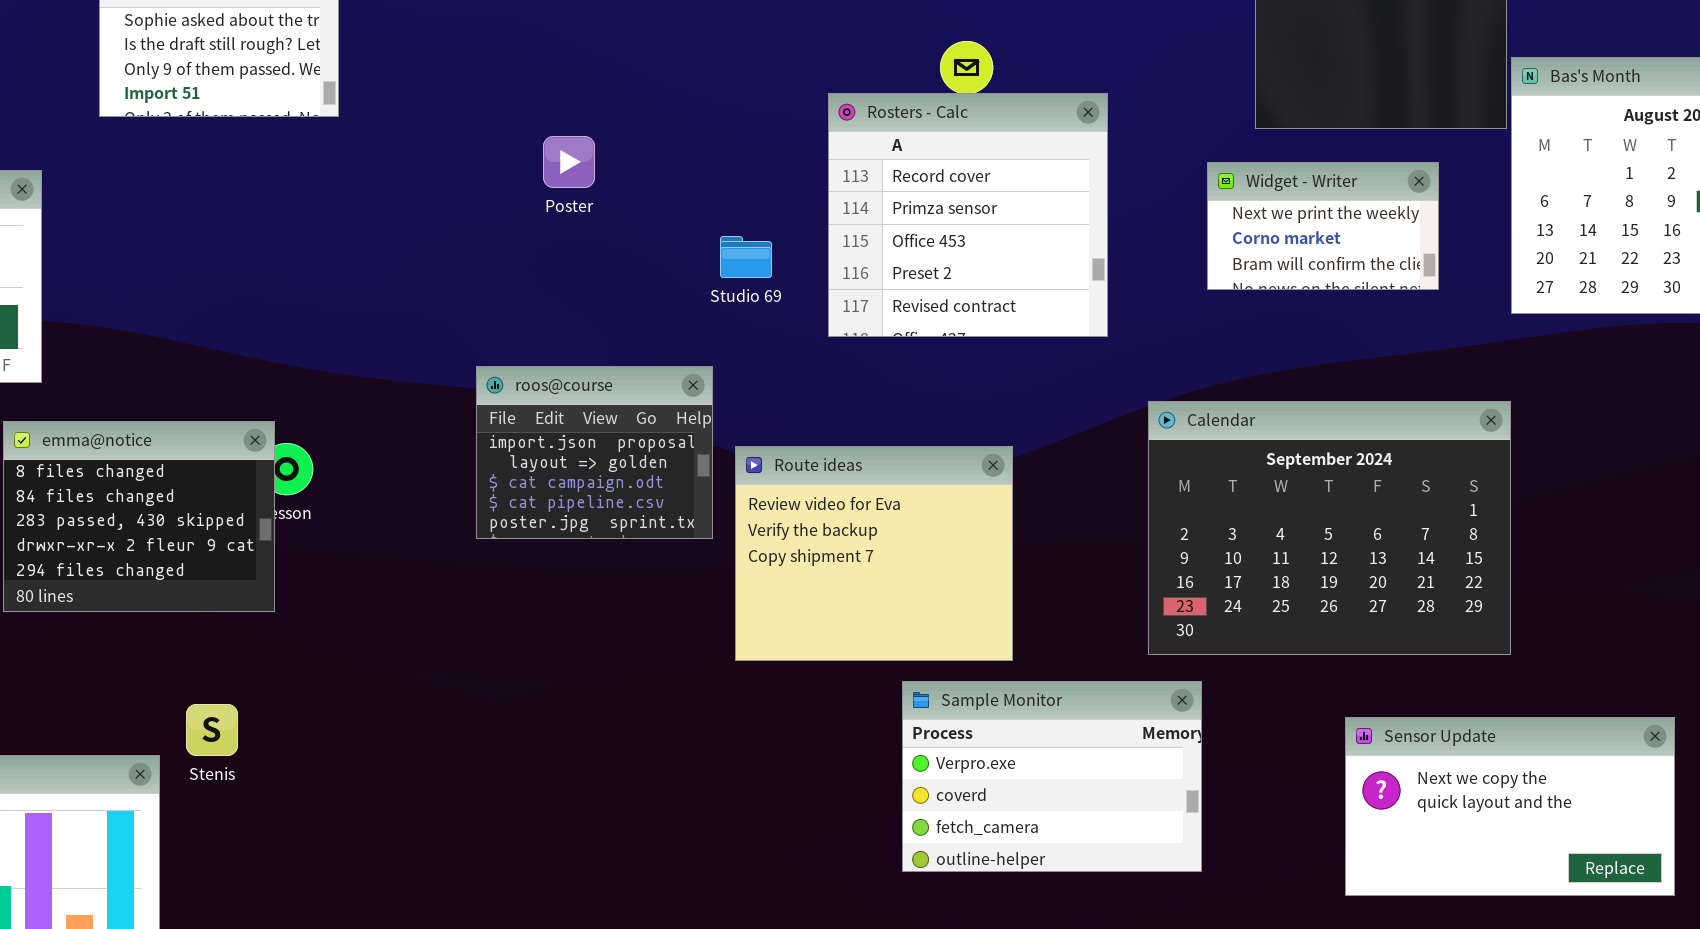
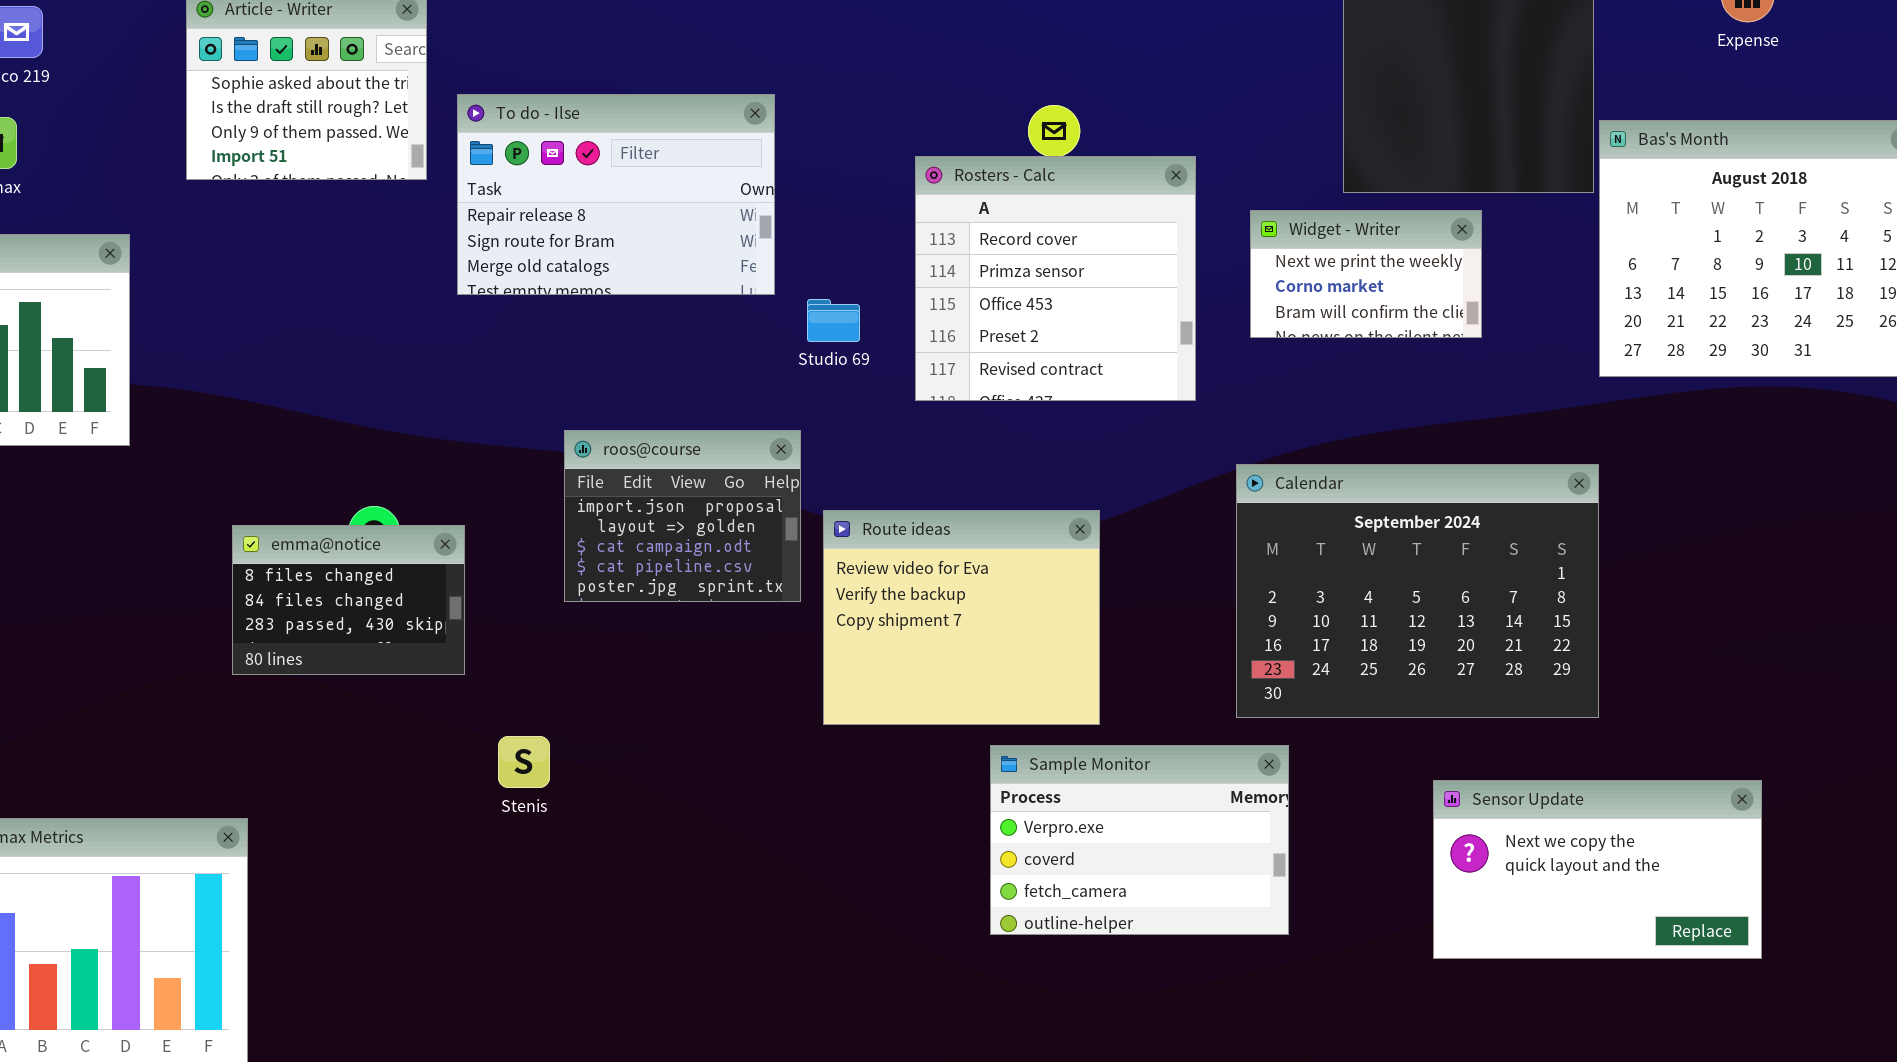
To do - Ilse: none -> [457,94,775,295], opened
Widget - Writer: [1207,162,1439,290] -> [1250,210,1482,338], moved
emma@notice: [3,421,275,612] -> [232,525,465,675], moved, resized
Stenis: [186,704,238,756] -> [498,736,550,788], moved

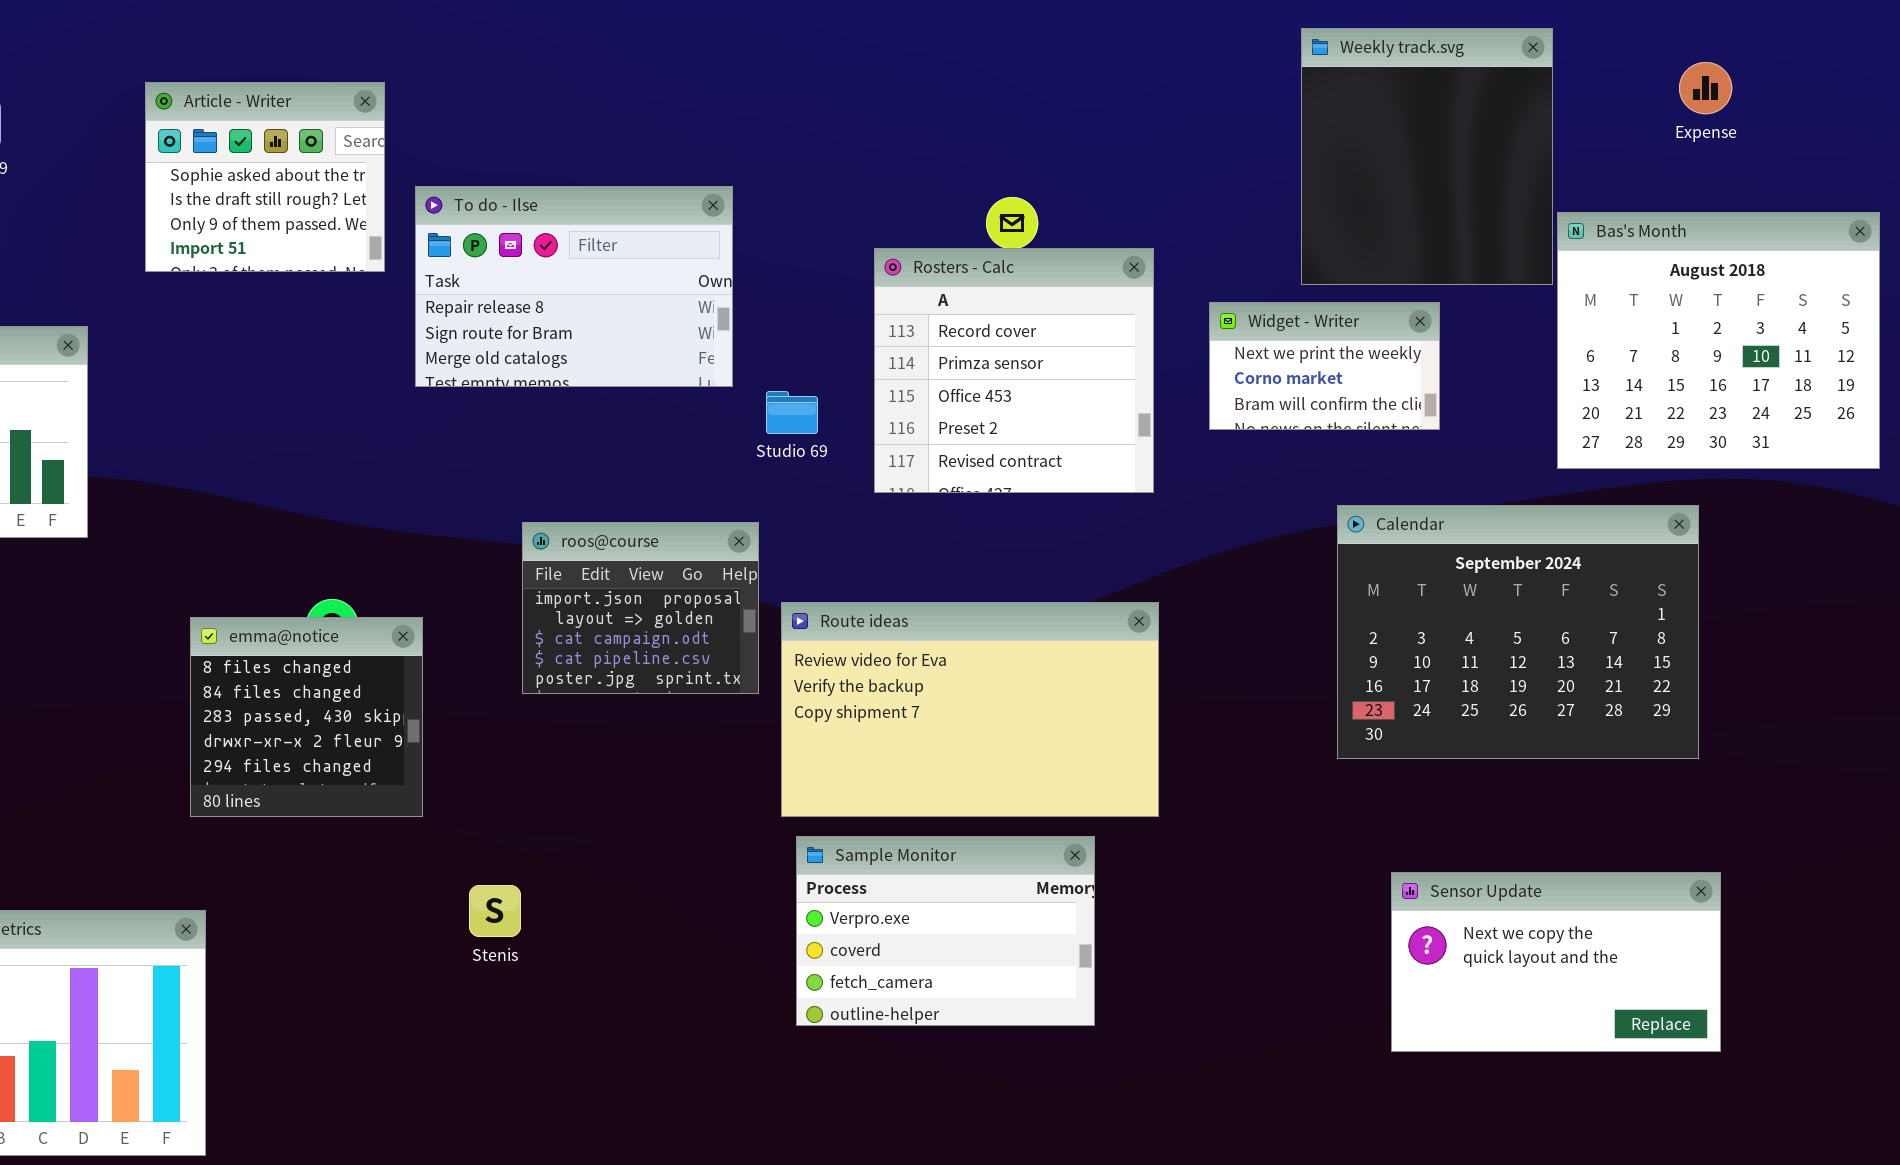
Calendar: [1236,464,1599,718] -> [1337,505,1699,759], moved
Route ideas: [823,510,1100,725] -> [781,602,1159,817], resized
emma@notice: [232,525,465,675] -> [190,617,423,817], resized
Stenis: [498,736,550,788] -> [469,885,521,937], moved
Sample Monitor: [990,745,1289,935] -> [796,836,1095,1026], moved

